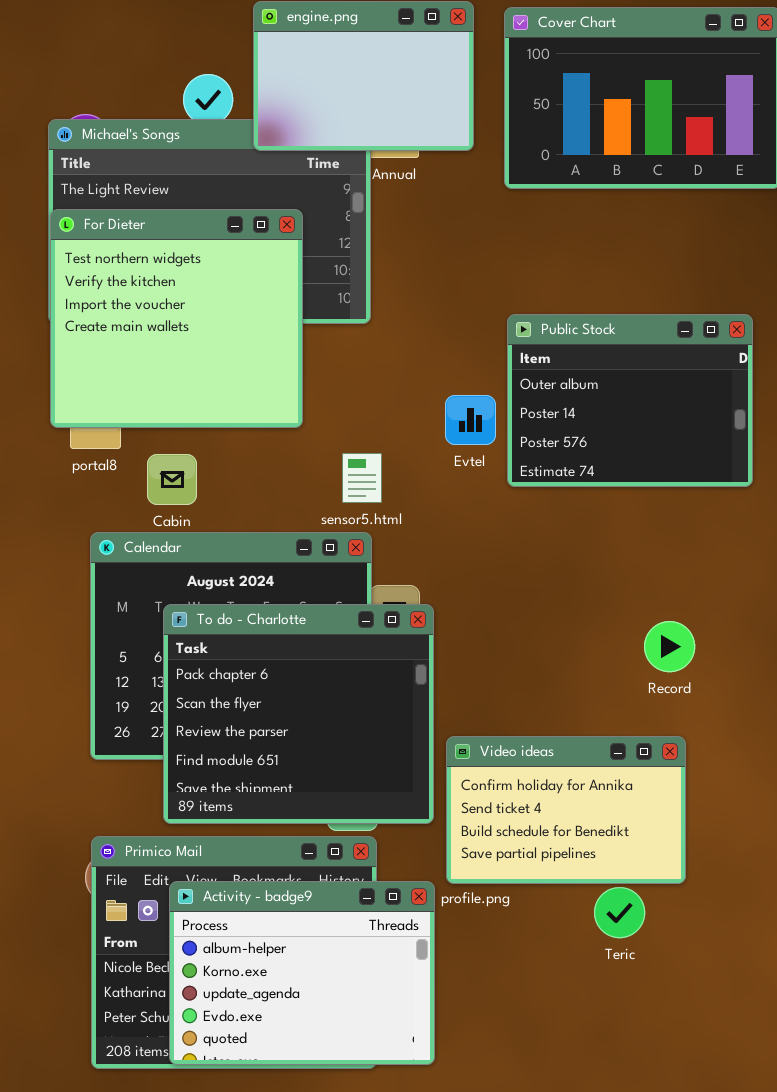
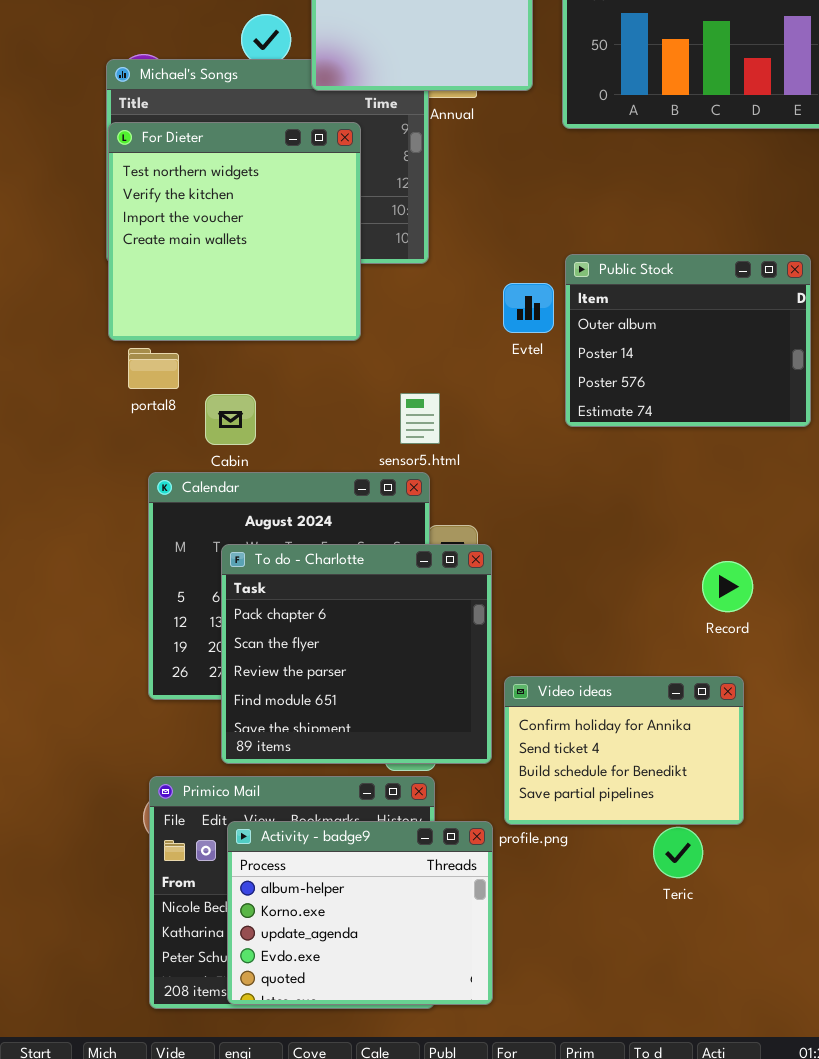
For Dieter: [50,209,303,428] -> [108,122,361,341], moved
Evtel: [445,395,496,445] -> [503,283,554,333], moved

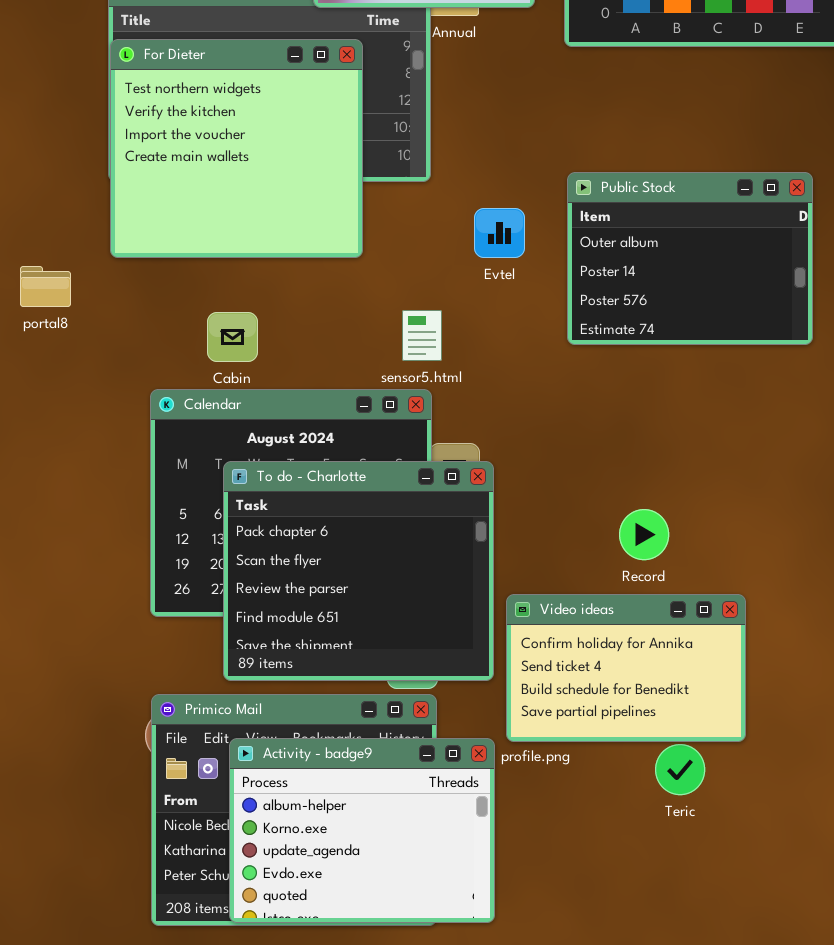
Evtel: [503,283,554,333] -> [474,208,525,258], moved
portal8: [128,348,179,389] -> [20,266,71,307], moved
Record: [702,561,753,612] -> [619,509,669,560], moved

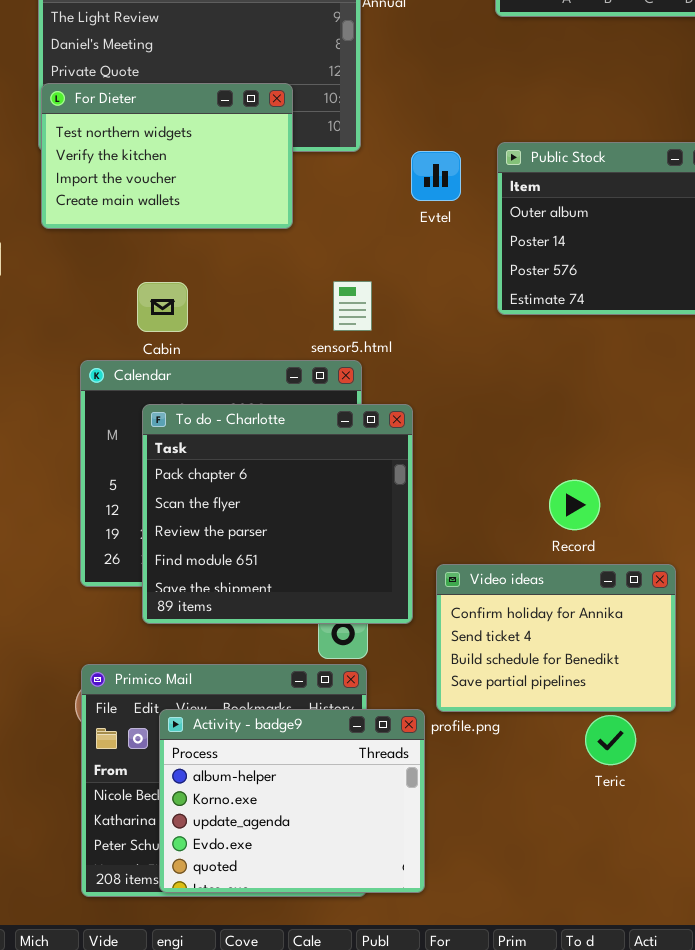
For Dieter: [110,39,363,258] -> [41,83,293,229], resized
Evtel: [474,208,525,258] -> [411,151,461,201], moved
To do - Charlotte: [223,461,494,681] -> [142,404,413,624], moved

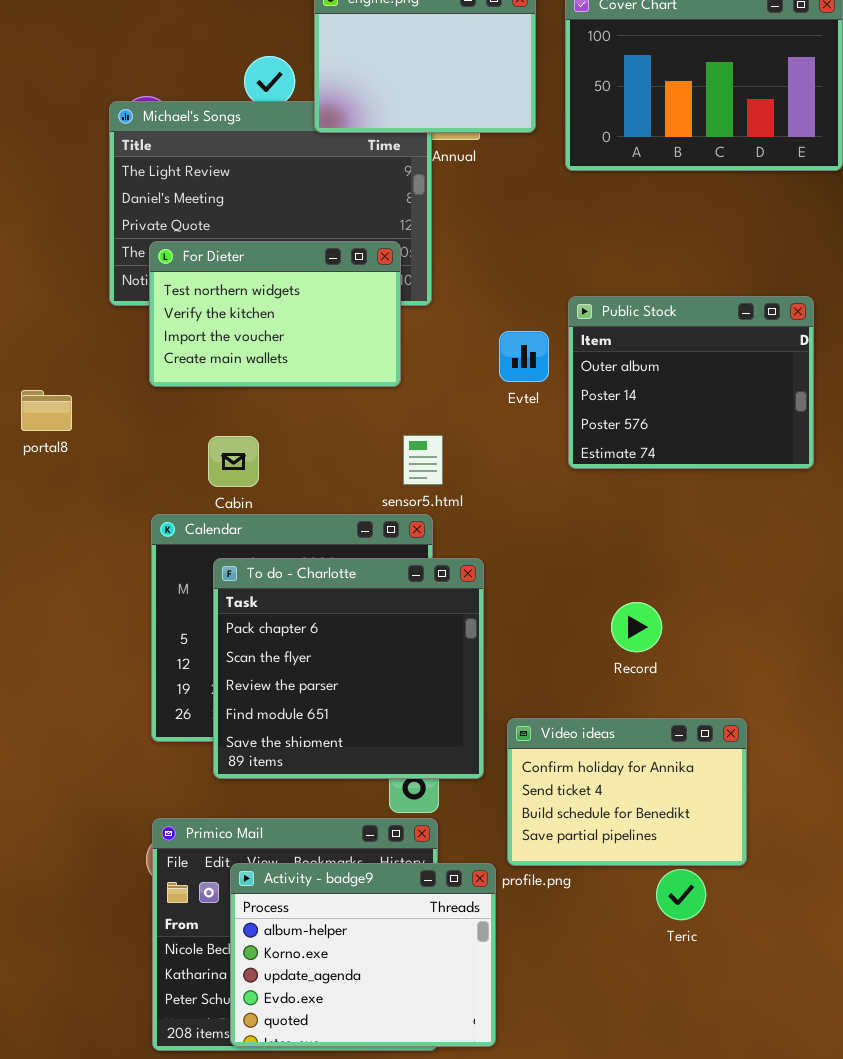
For Dieter: [41,83,293,229] -> [149,241,401,387], moved
Evtel: [411,151,461,201] -> [499,331,549,382], moved
Record: [549,480,600,530] -> [611,602,662,652], moved

